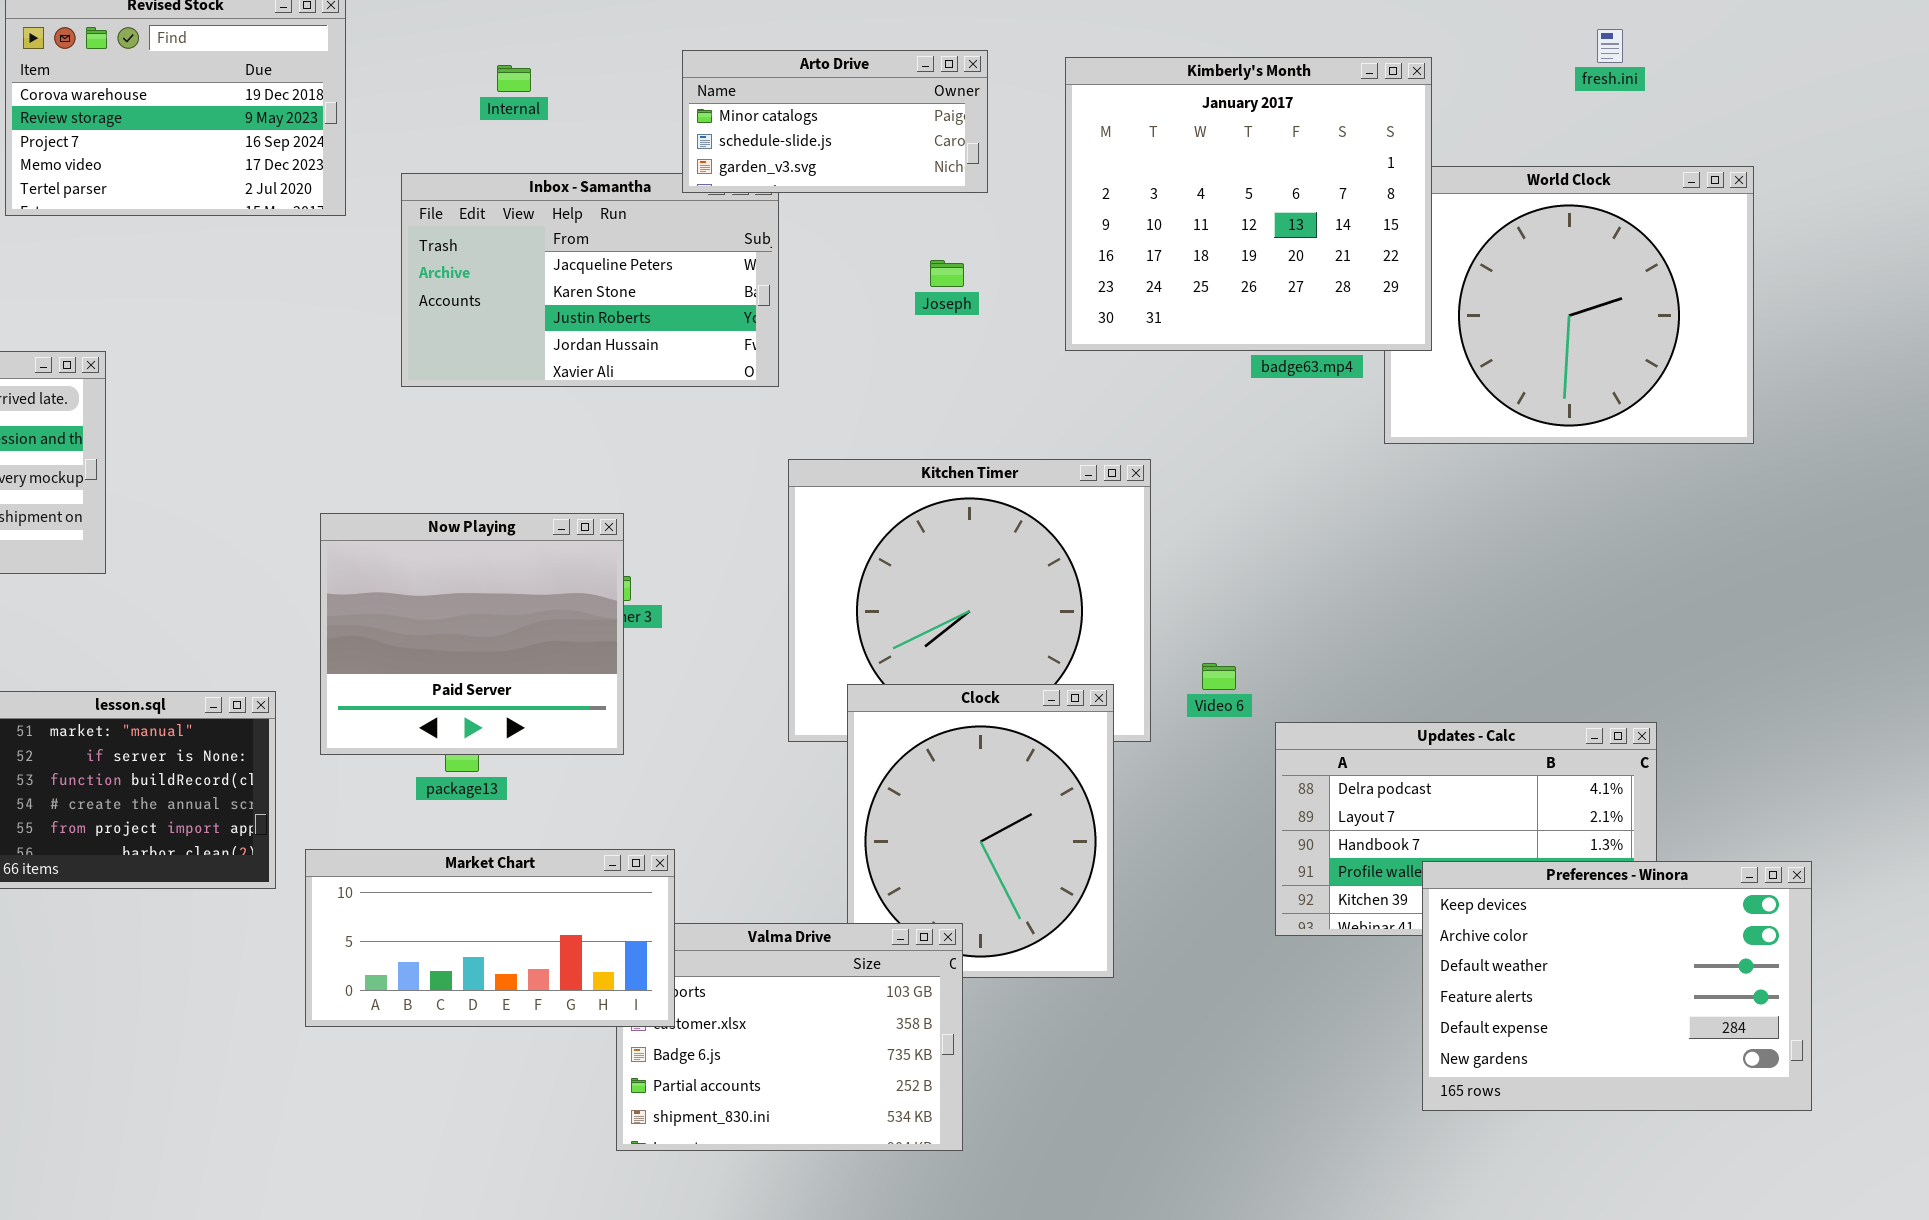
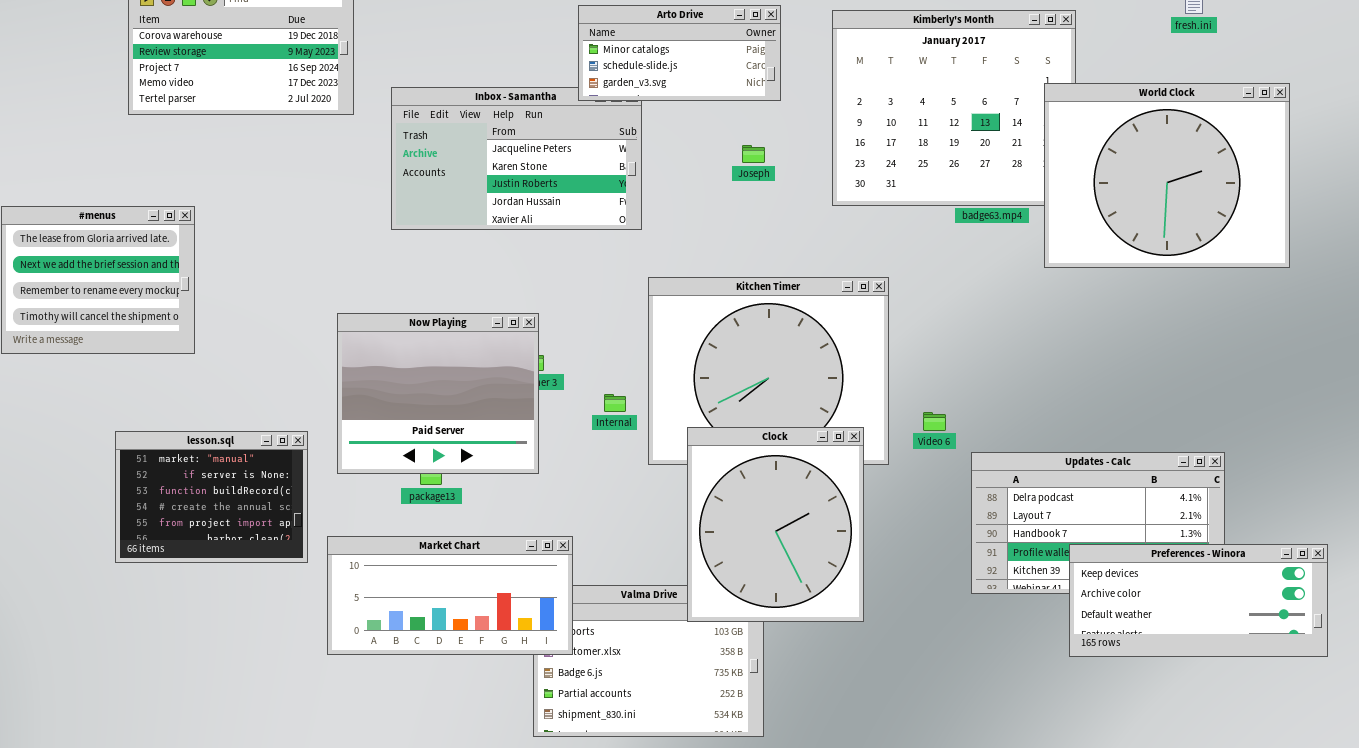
Internal: [497,65,531,92] -> [604,394,626,412], moved
World Clock: [1384,166,1754,444] -> [1044,83,1290,268], raised
Clock: [847,684,1114,978] -> [687,427,864,622], raised
Preferences - Winora: [1422,861,1812,1111] -> [1069,544,1328,657], resized

